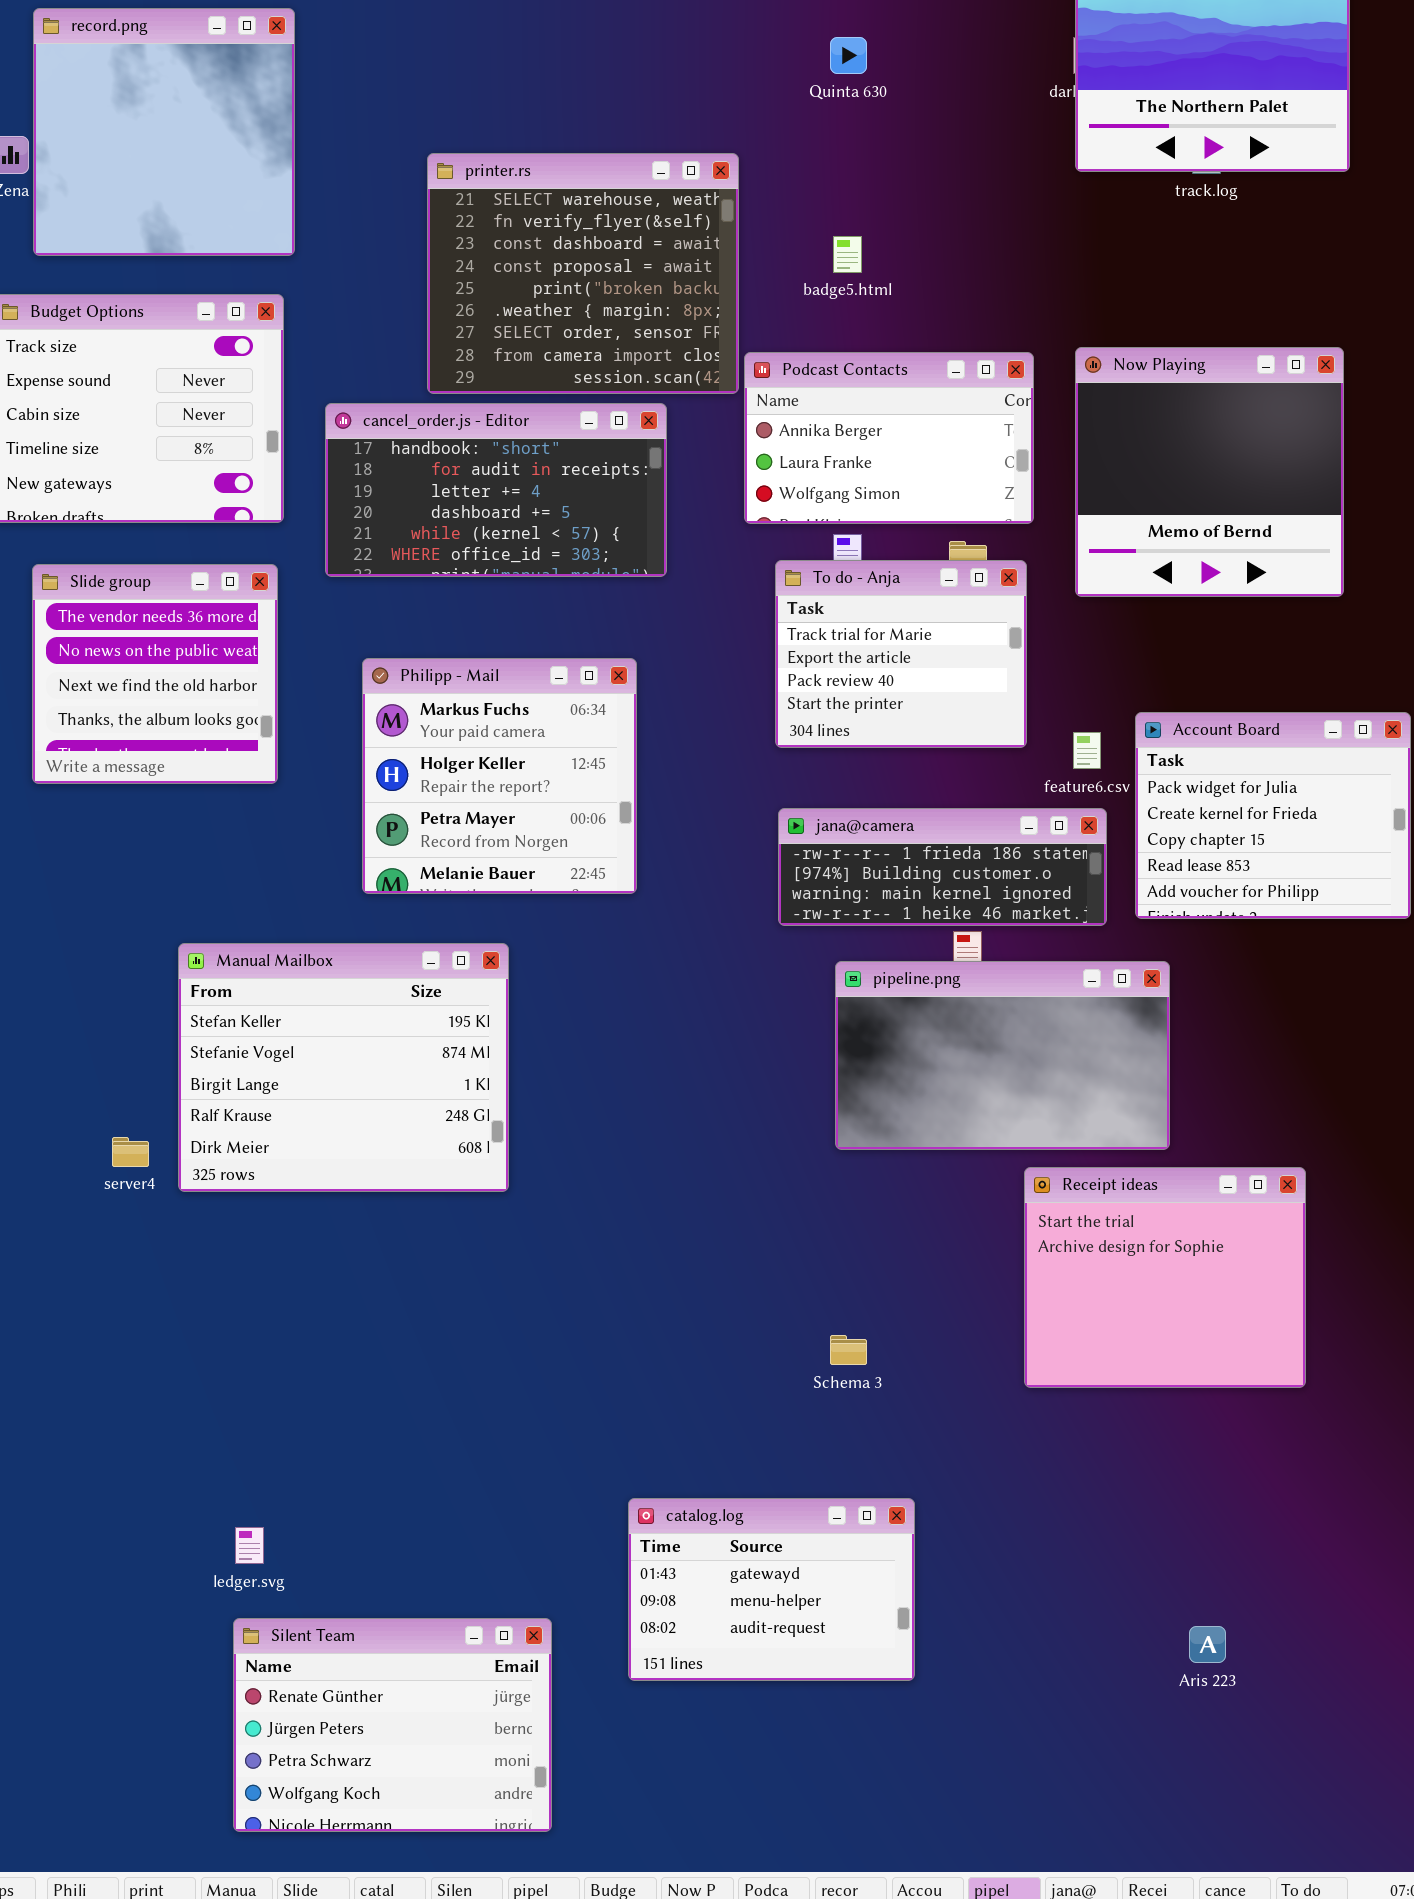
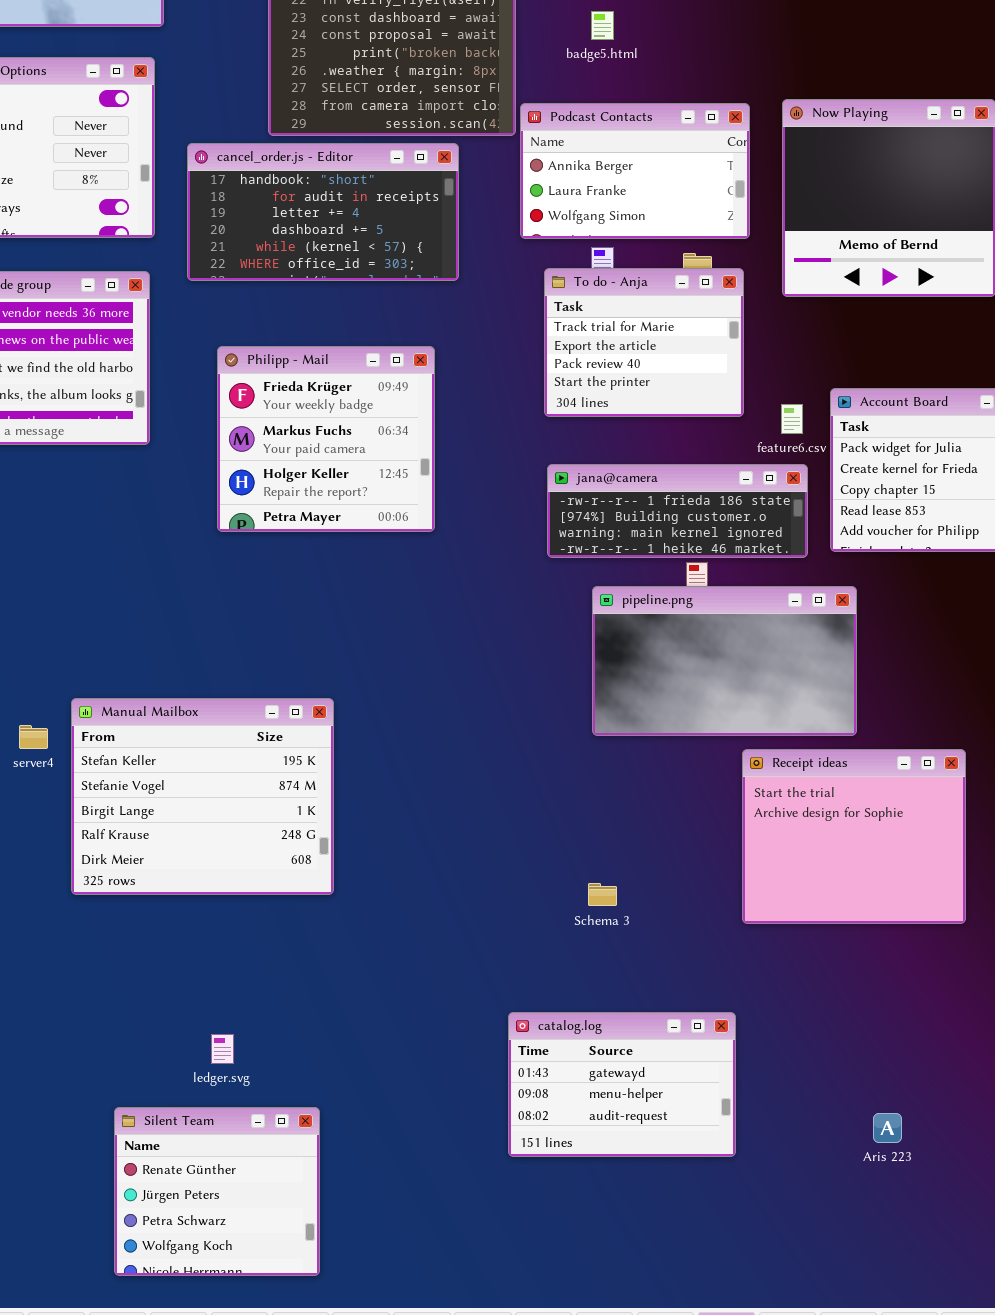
Philipp - Mail: [362,658,637,894] -> [217,346,435,532], scrolled up 1 row
Manual Mailbox: [178,943,509,1192] -> [71,698,334,895], moved
catalog.log: [628,1498,915,1681] -> [508,1012,736,1157], moved
ledger.svg: [235,1527,264,1564] -> [211,1034,234,1064], moved
Silent Team: [233,1618,552,1832] -> [114,1107,320,1276], resized

